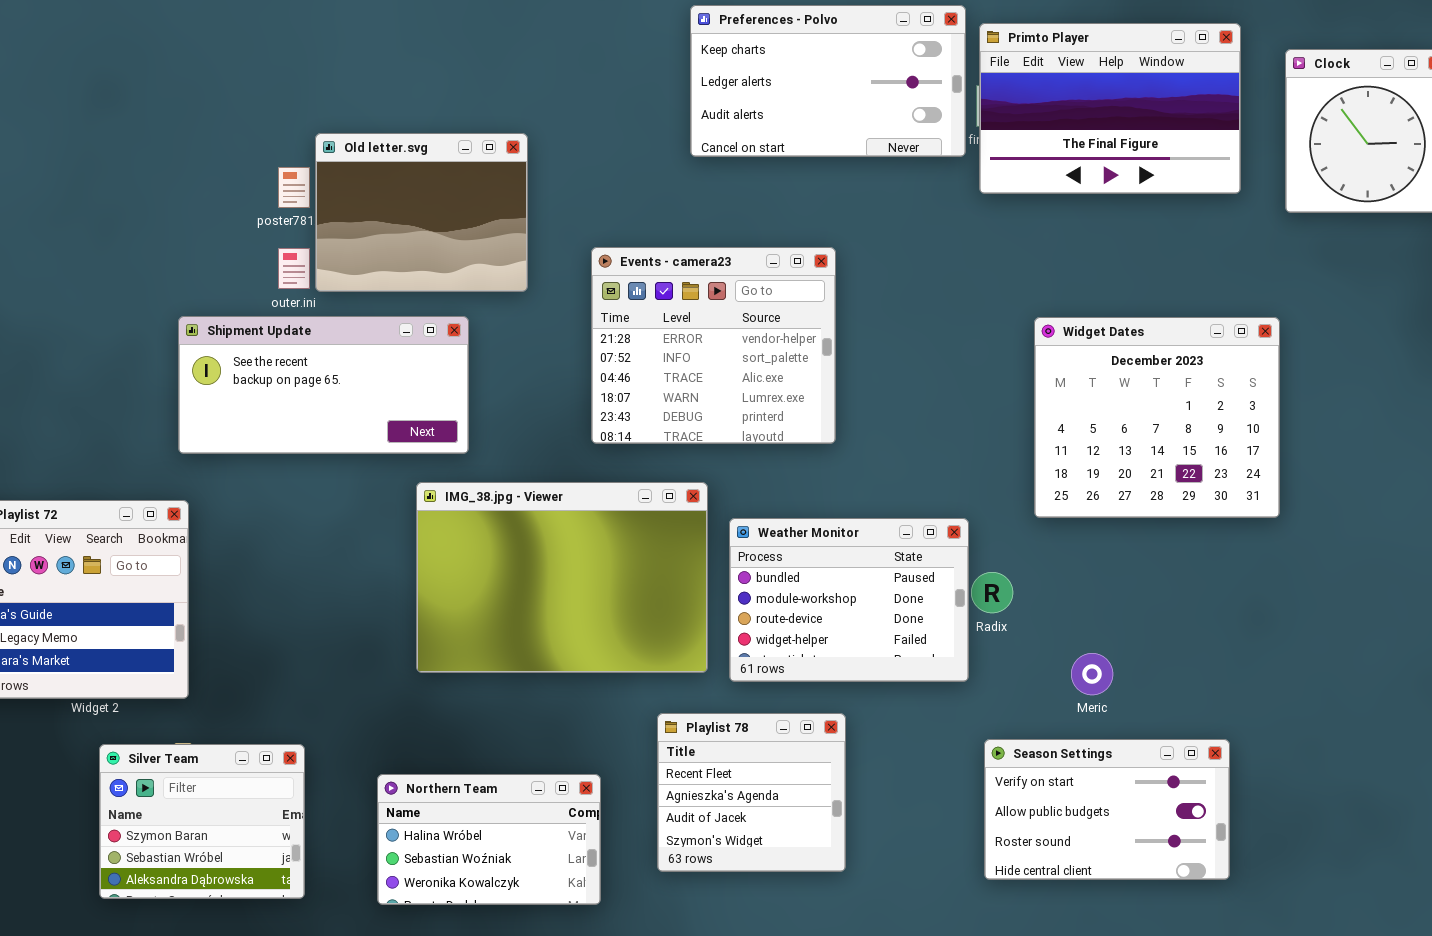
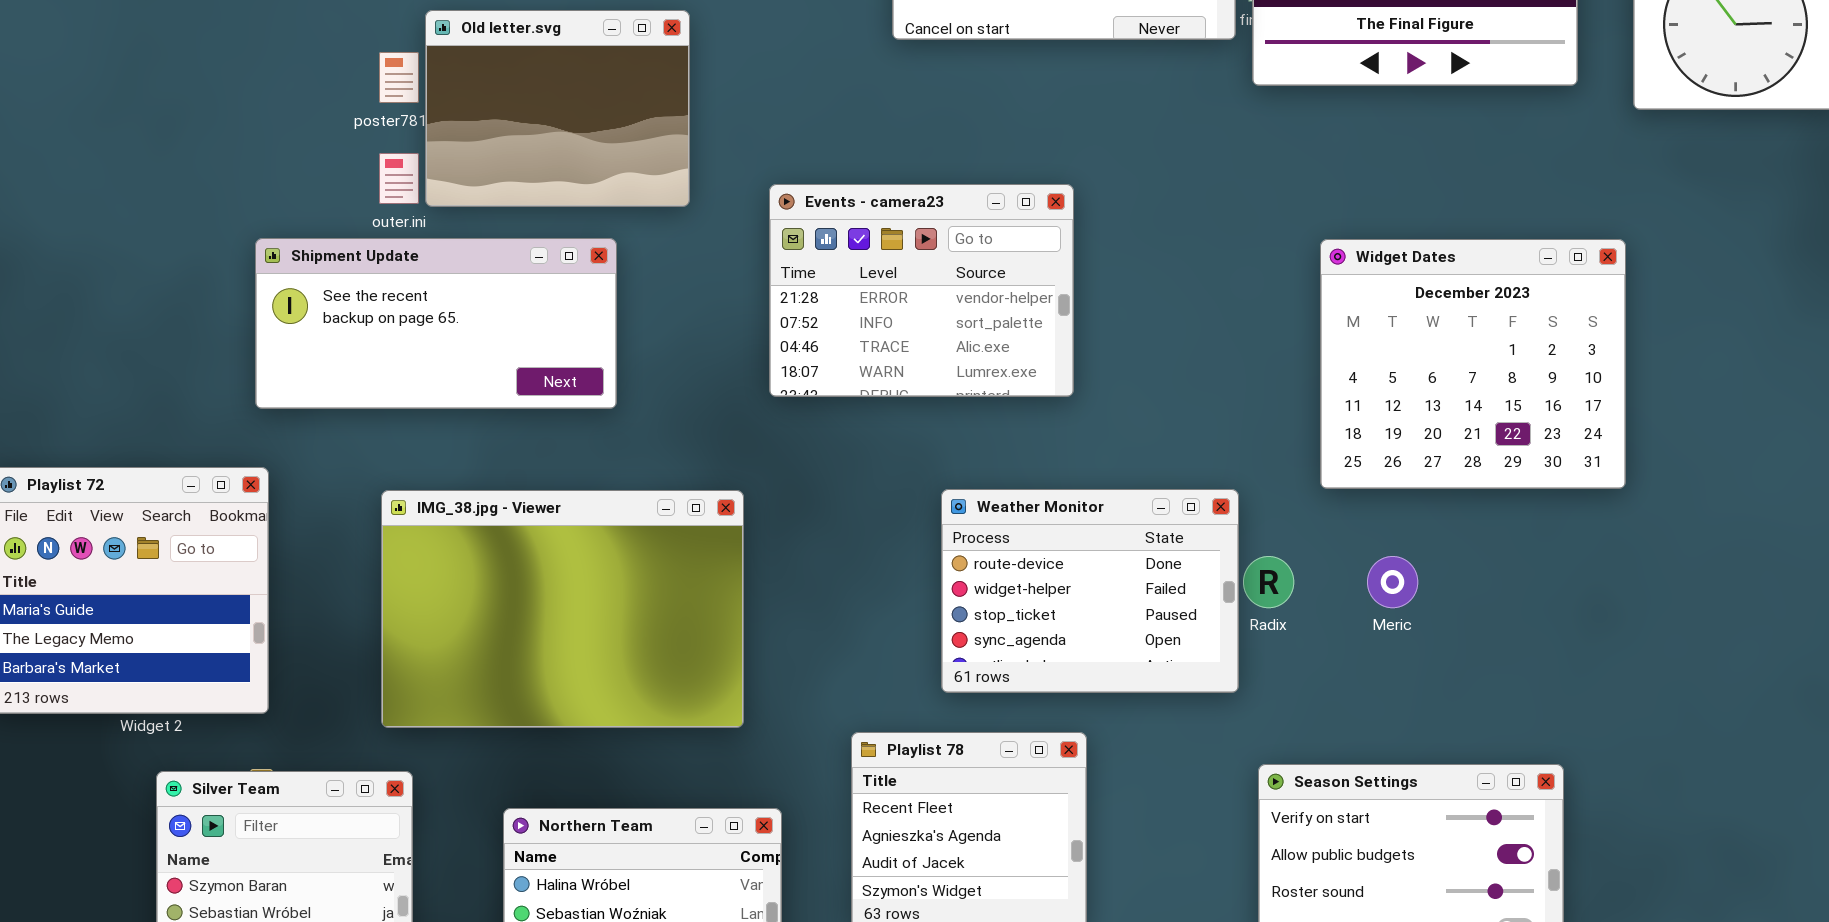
Events - camera23: [591,247,836,444] -> [769,184,1074,397], resized
IMG_38.jpg - Viewer: [416,482,708,673] -> [381,490,744,728], moved
Weather Monitor: [729,518,969,682] -> [941,489,1239,693], scrolled down 2 rows
Meric: [1071,653,1113,695] -> [1367,556,1418,608], moved

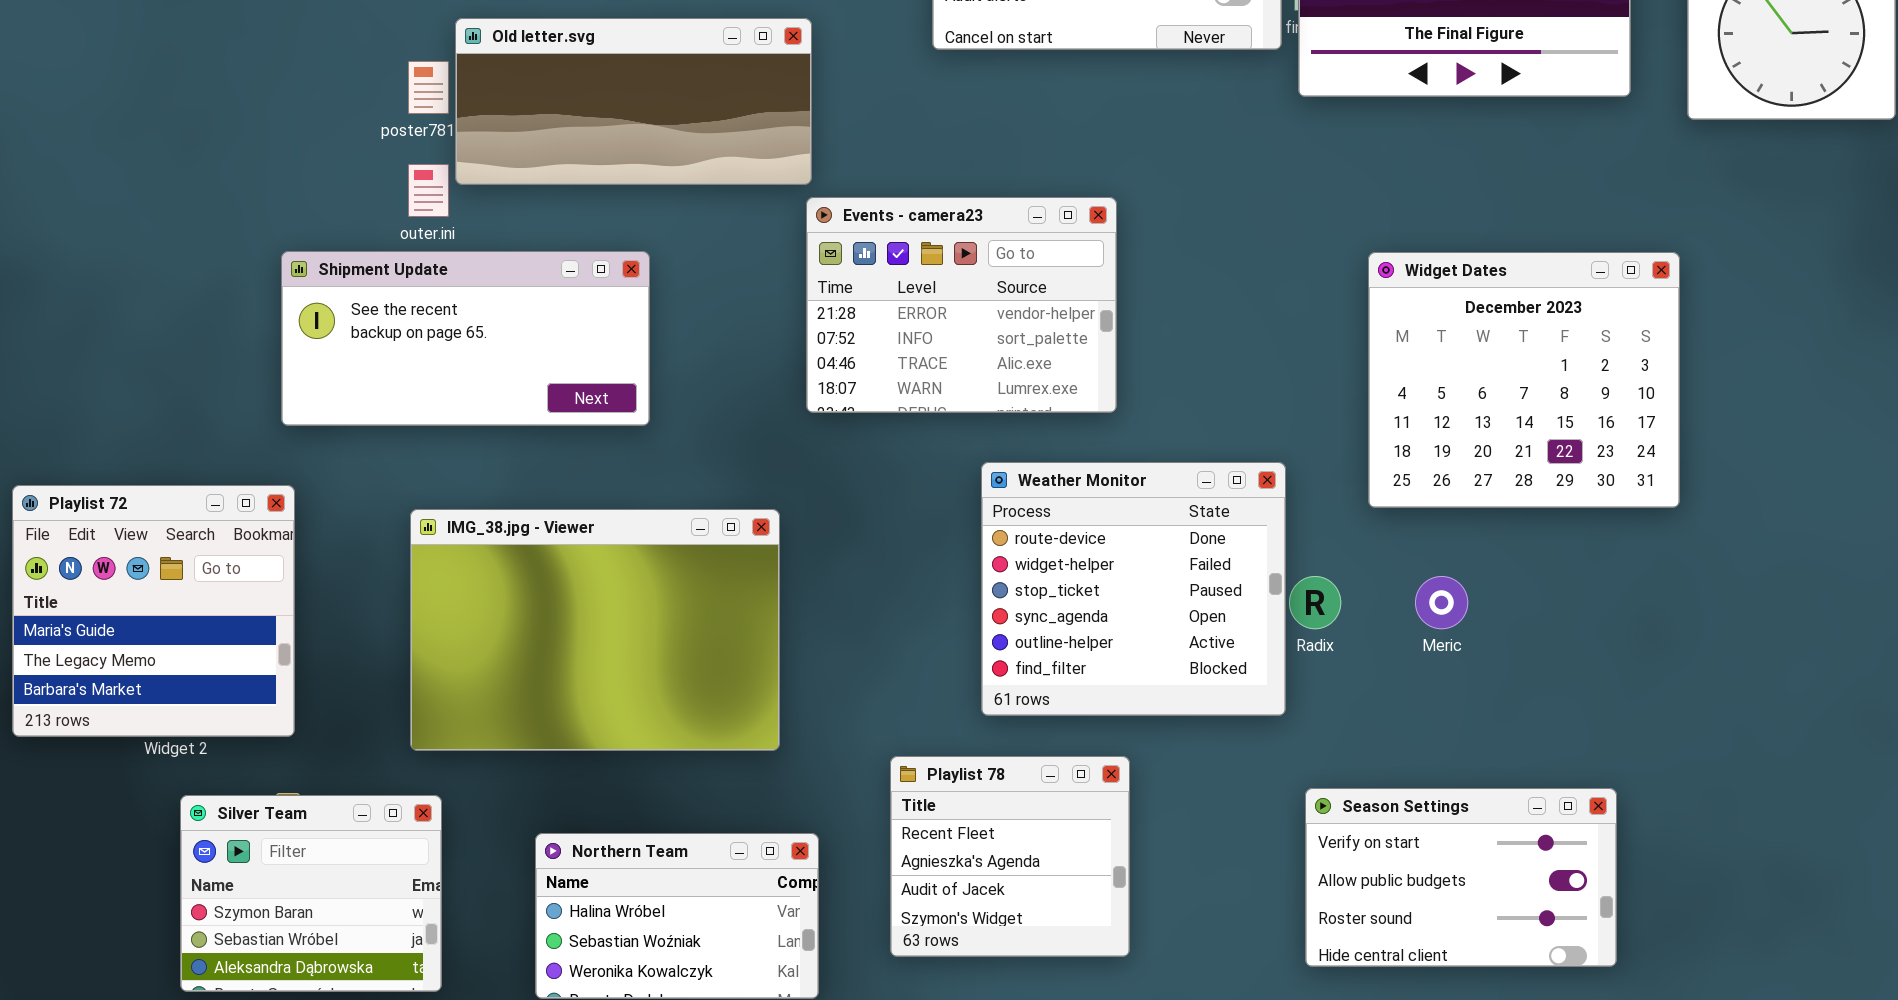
Old letter.svg: [425,10,690,207] -> [455,18,812,185], resized
Weather Monitor: [941,489,1239,693] -> [981,462,1286,716], resized

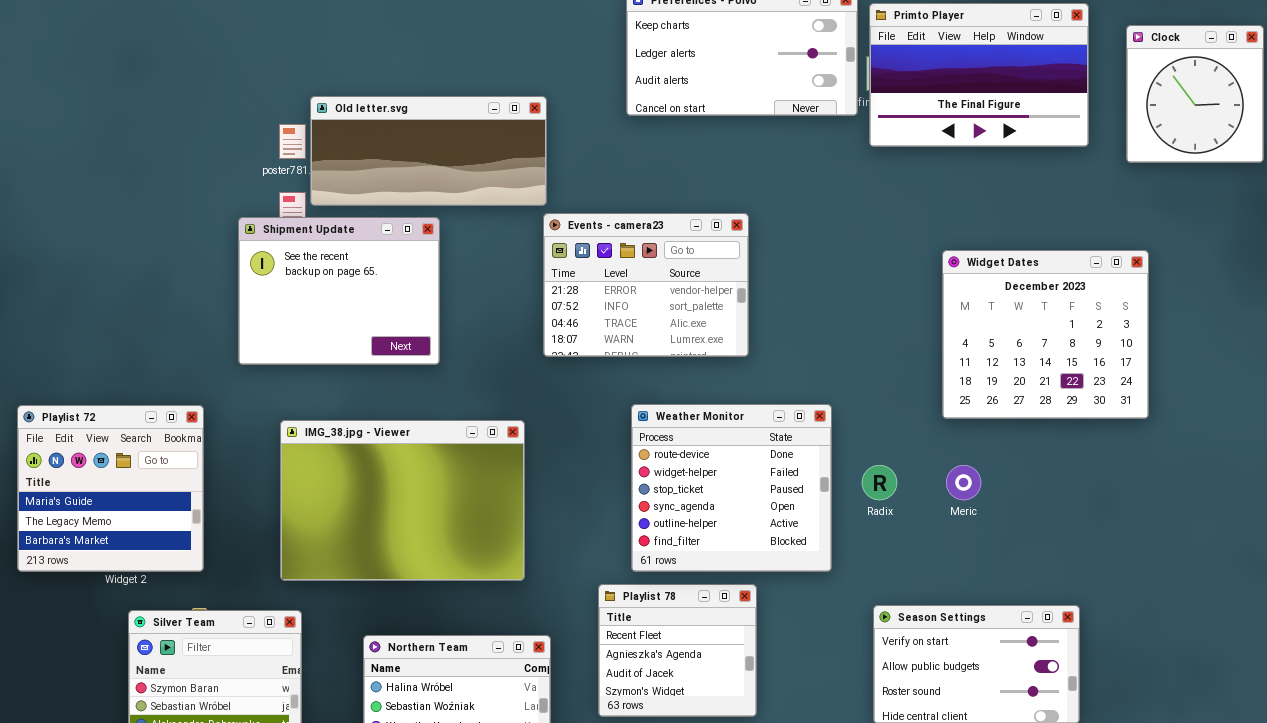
Shipment Update: [281,251,650,426] -> [238,217,440,365], resized
Widget Dates: [1368,252,1680,508] -> [942,250,1149,419], moved
Weather Monitor: [981,462,1286,716] -> [631,404,832,572], moved

